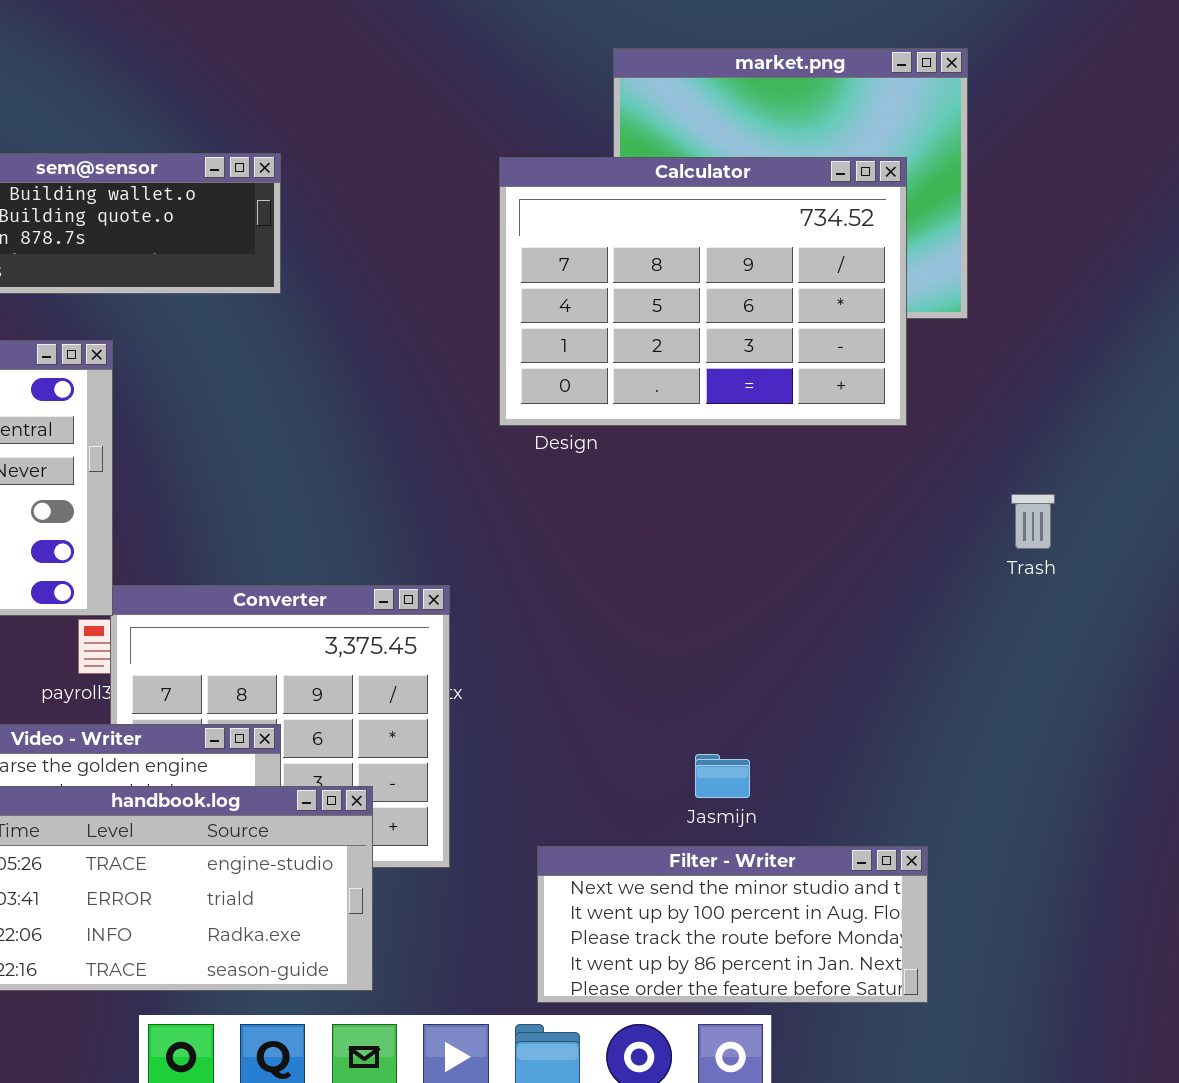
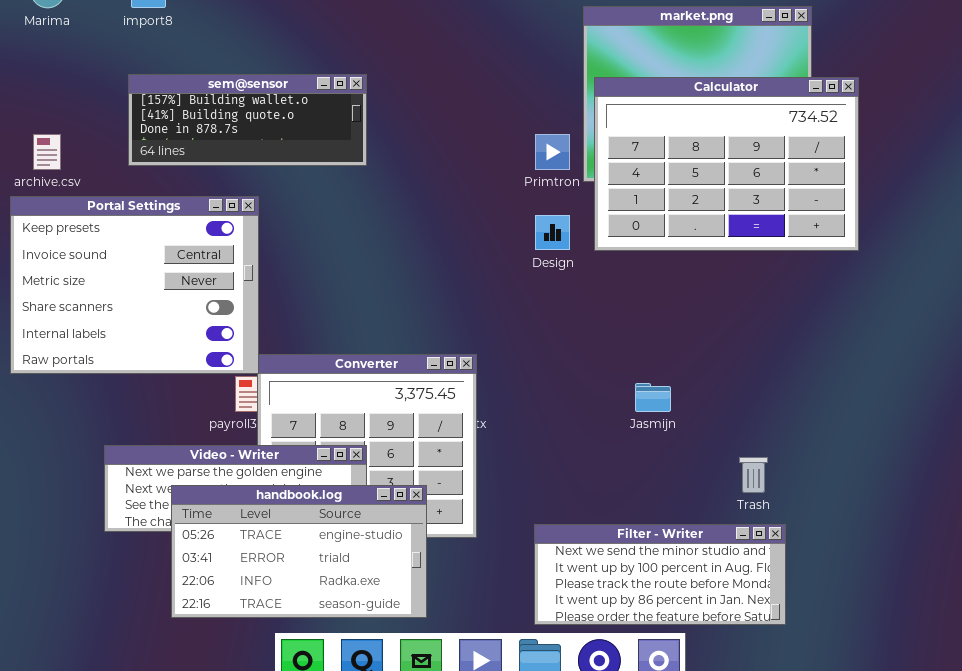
Calculator: [499,157,907,426] -> [594,77,859,251], moved
Trash: [1011,494,1055,549] -> [739,457,768,493], moved
Jasmijn: [695,754,750,798] -> [635,383,671,412], moved

